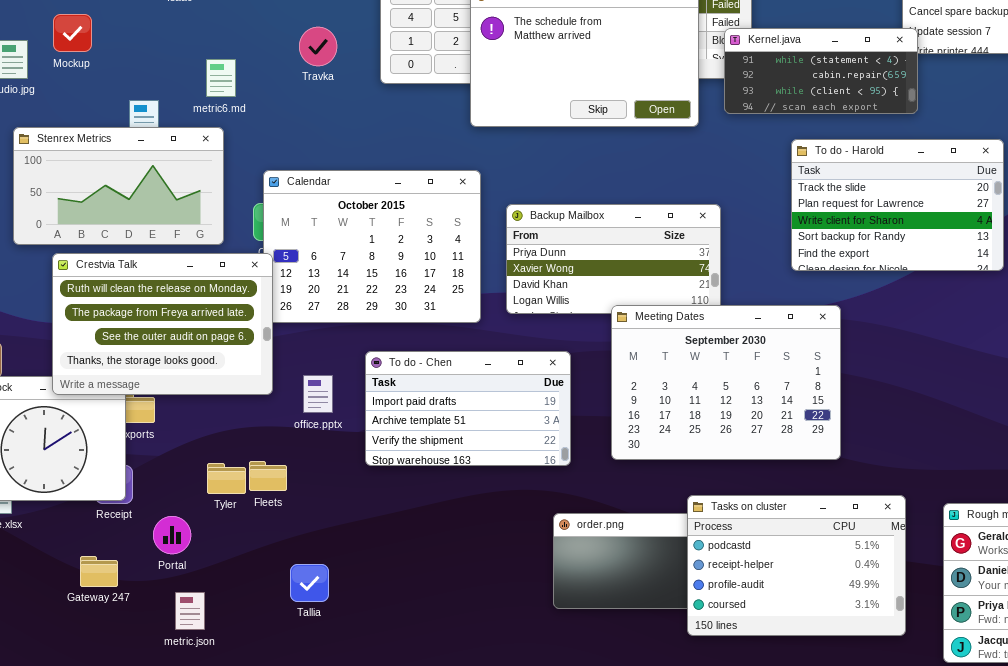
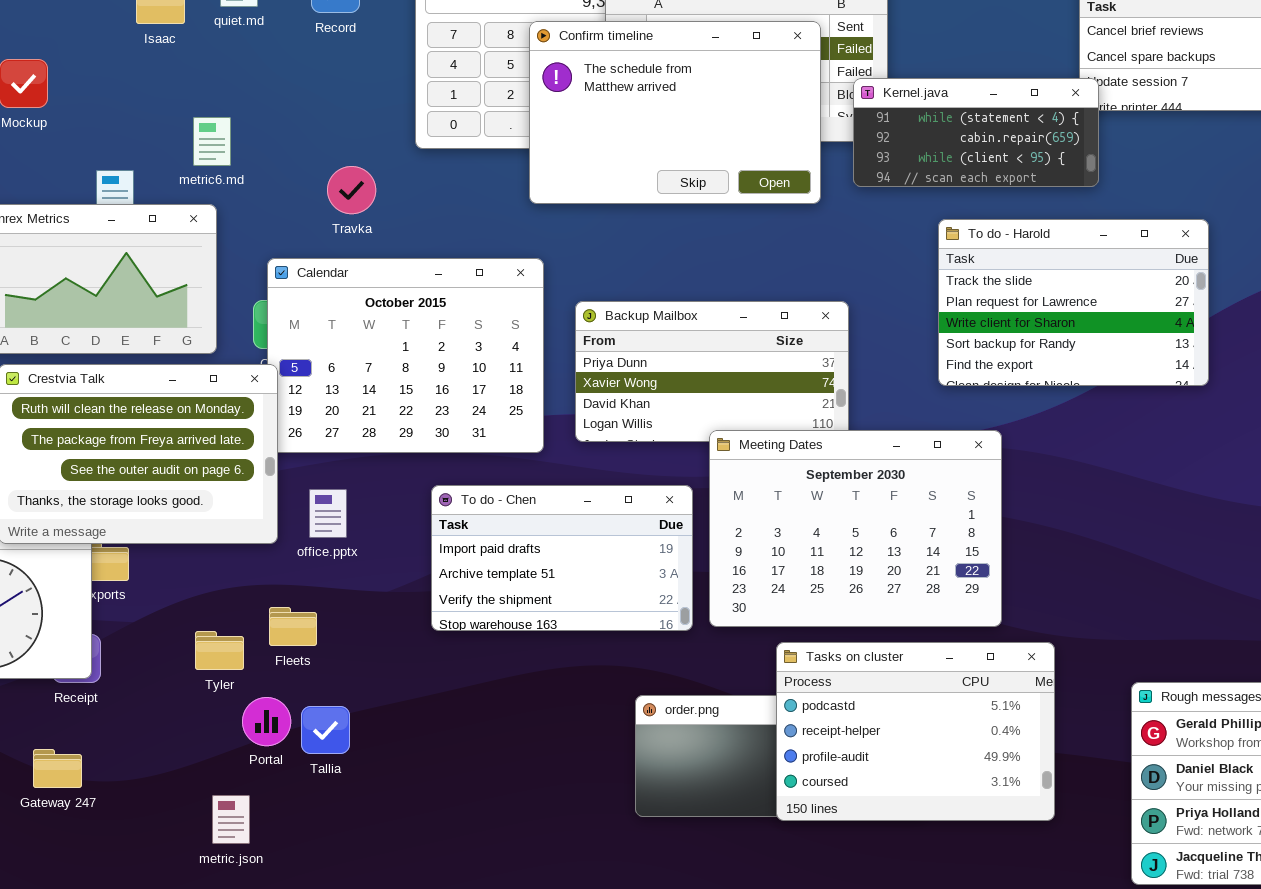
Travka: [299,27,337,66] -> [327,166,376,214], moved
To do - Chen: [365,351,571,466] -> [431,485,693,631], moved
office.pptx: [303,375,333,413] -> [309,489,347,538], moved
Fleets: [249,461,287,491] -> [269,607,317,646], moved
Tasks on cluster: [687,495,906,636] -> [776,642,1055,821], moved
Portal: [153,516,191,554] -> [242,697,291,746], moved
Tallia: [290,564,329,602] -> [301,706,350,754], moved
metric.json: [175,592,205,630] -> [212,795,250,844], moved

